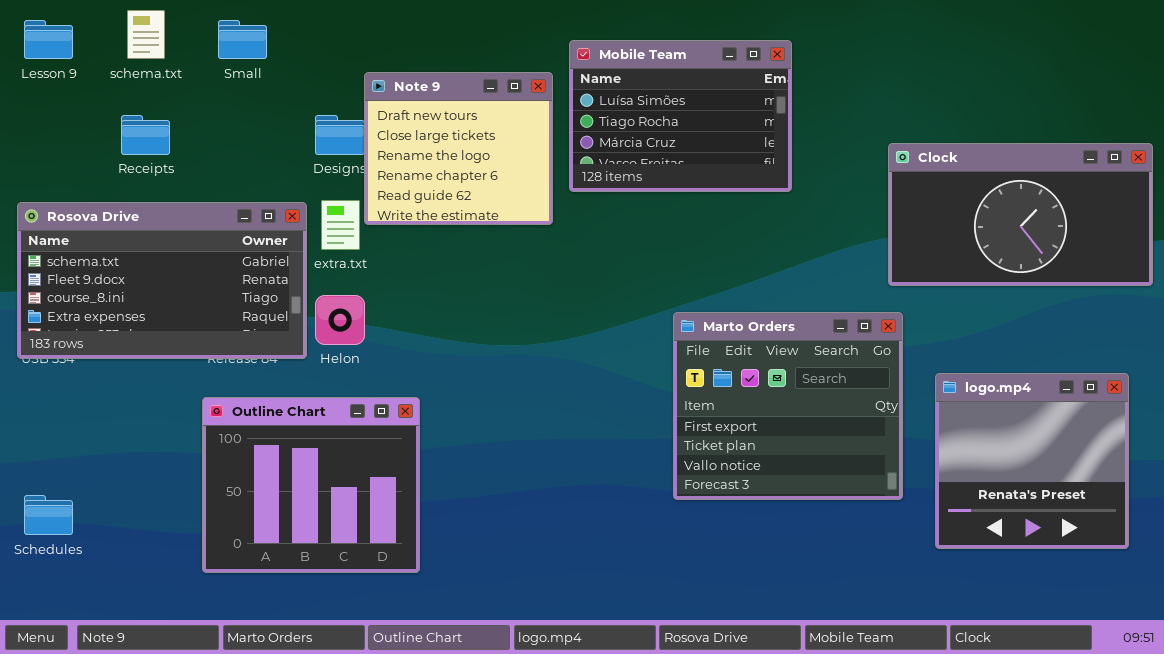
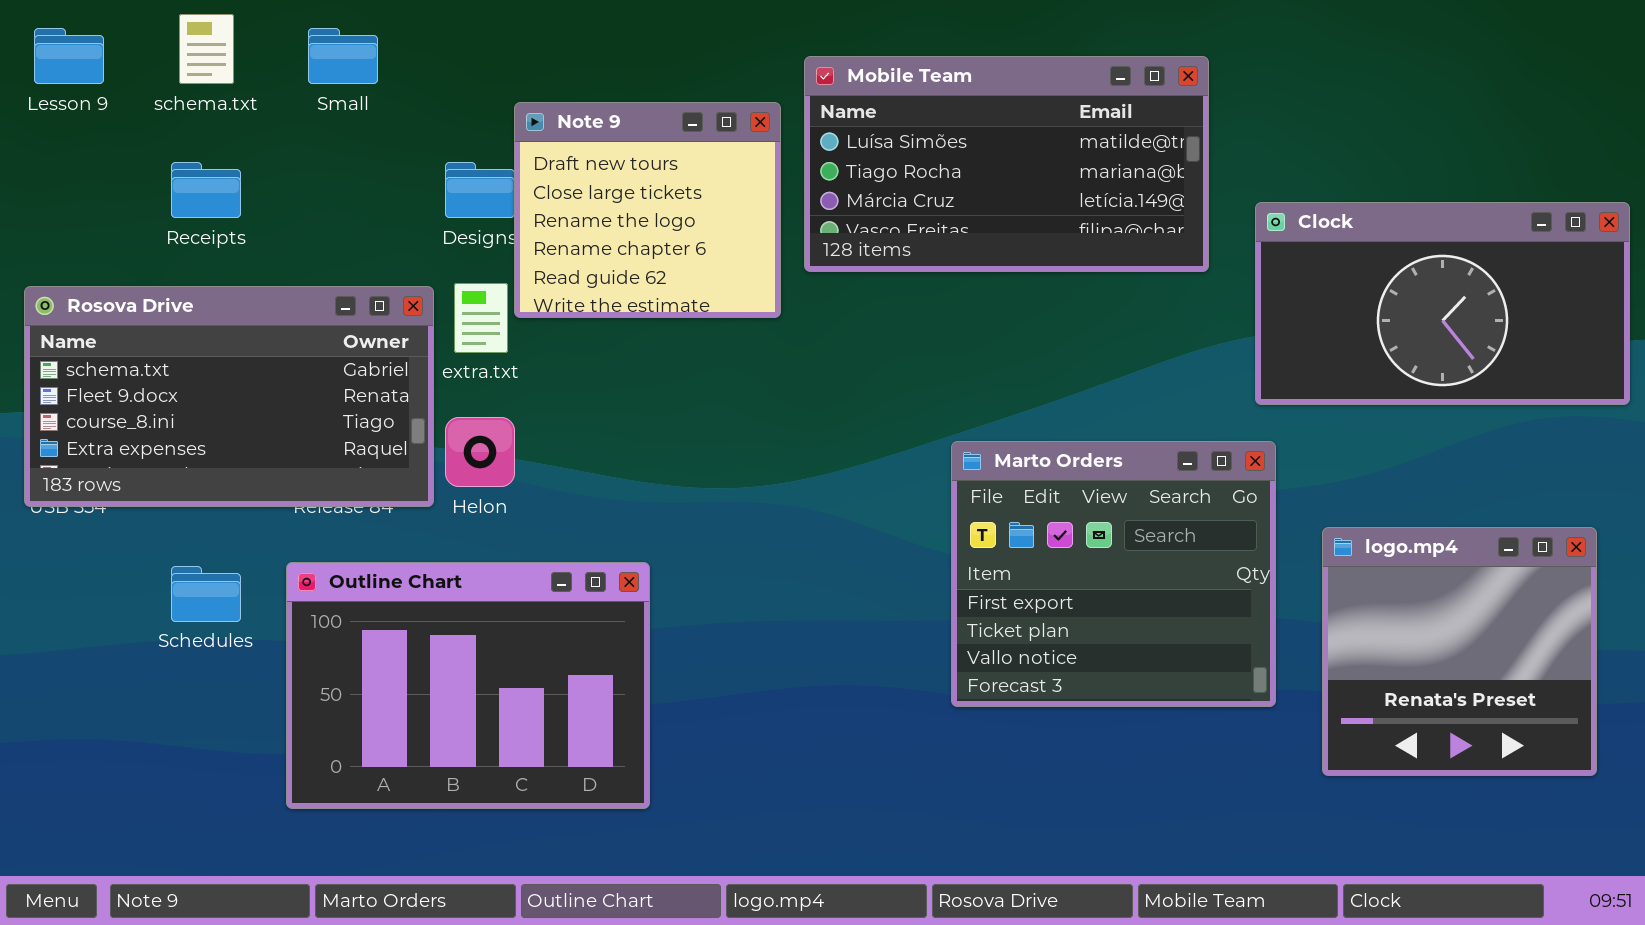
Mobile Team: [569,40,792,192] -> [804,56,1209,272], resized
Outline Chart: [202,397,420,573] -> [286,562,650,809], resized
Schedules: [24,495,73,535] -> [171,566,241,622], moved

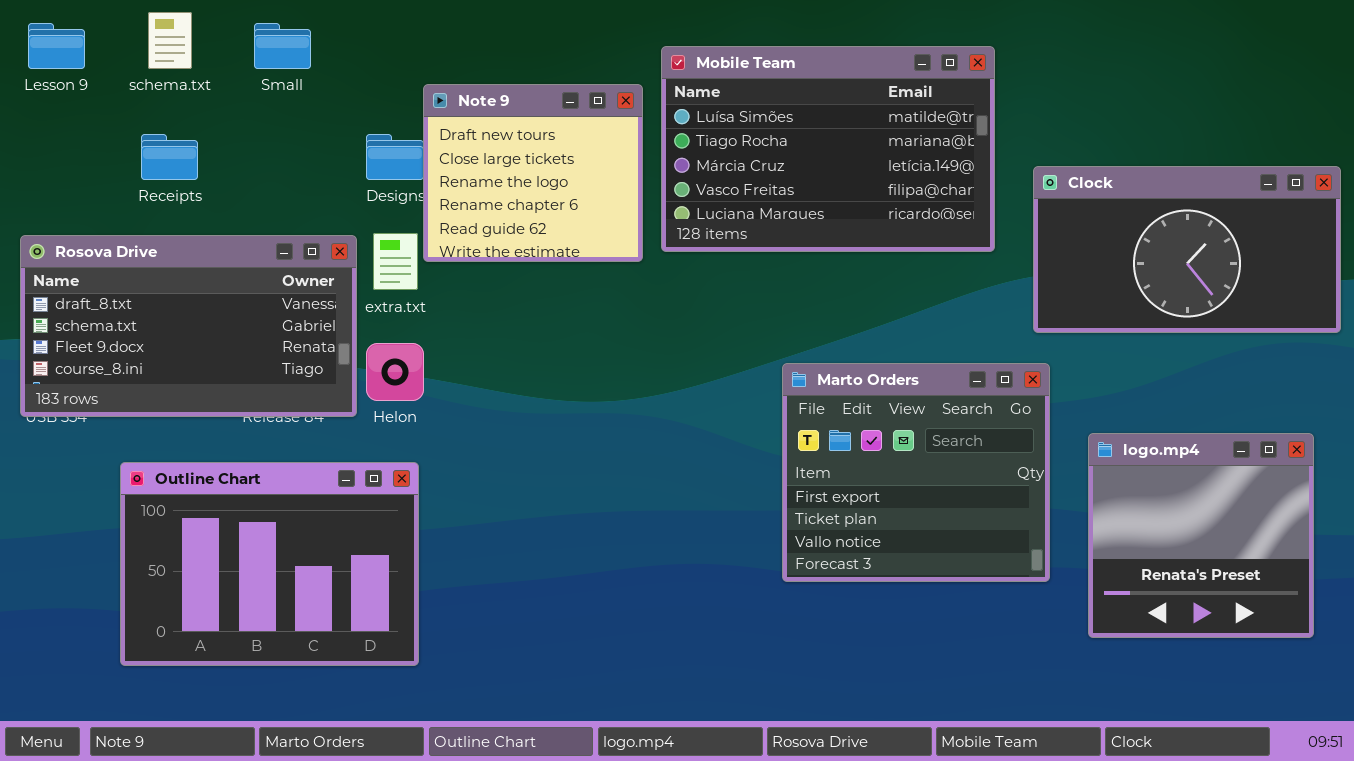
Mobile Team: [804,56,1209,272] -> [661,46,995,252], resized
Rosova Drive: [24,286,434,507] -> [20,235,357,417], scrolled up 1 row
Outline Chart: [286,562,650,809] -> [120,462,419,666], moved

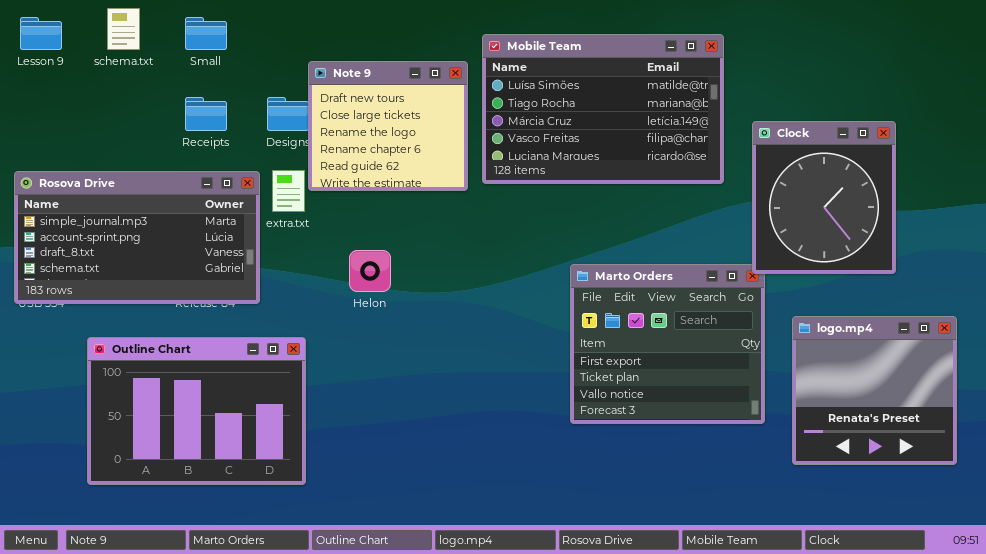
Receipts: [141,134,198,180] -> [185,97,227,131], moved
Clock: [1033,166,1341,333] -> [752,121,896,274], resized
Rosova Drive: [20,235,357,417] -> [14,171,260,304], scrolled up 2 rows
Helon: [366,343,424,401] -> [349,250,391,292], moved

